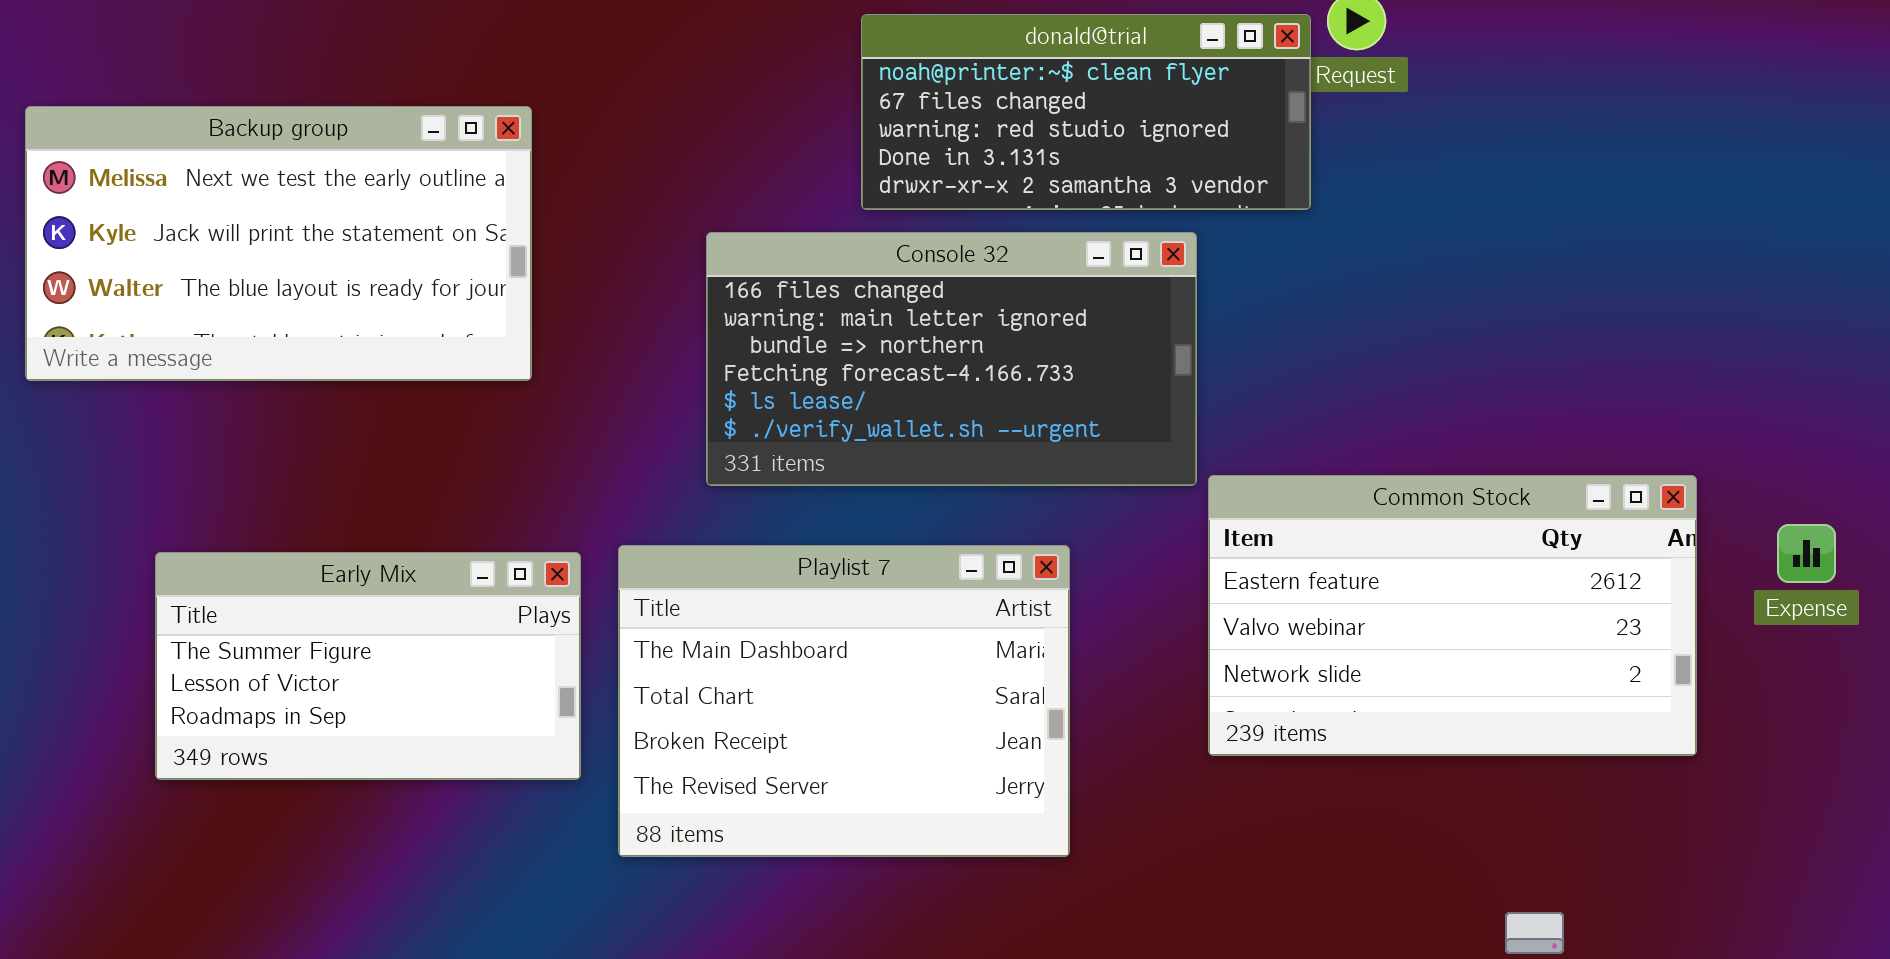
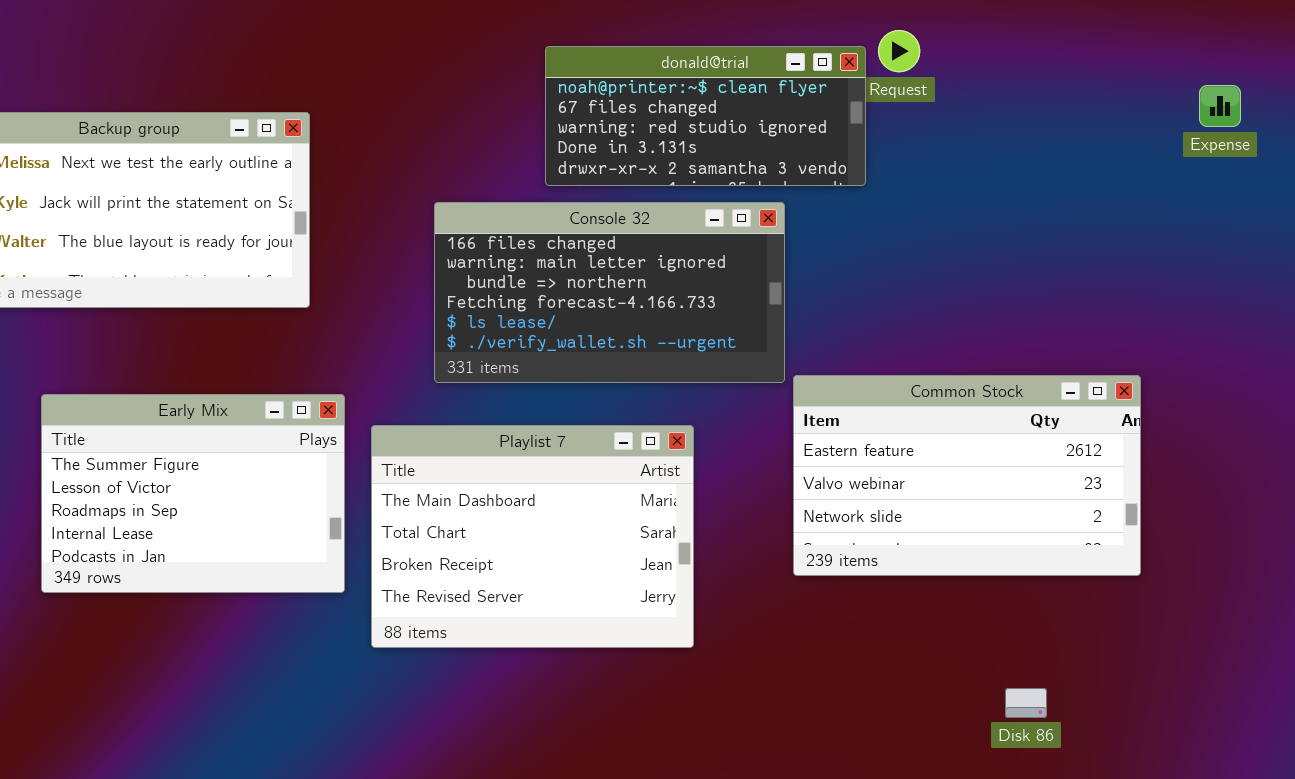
Expense: [1777,524,1836,583] -> [1199,85,1241,127], moved
Early Mix: [155,552,581,780] -> [41,394,345,593], resized

